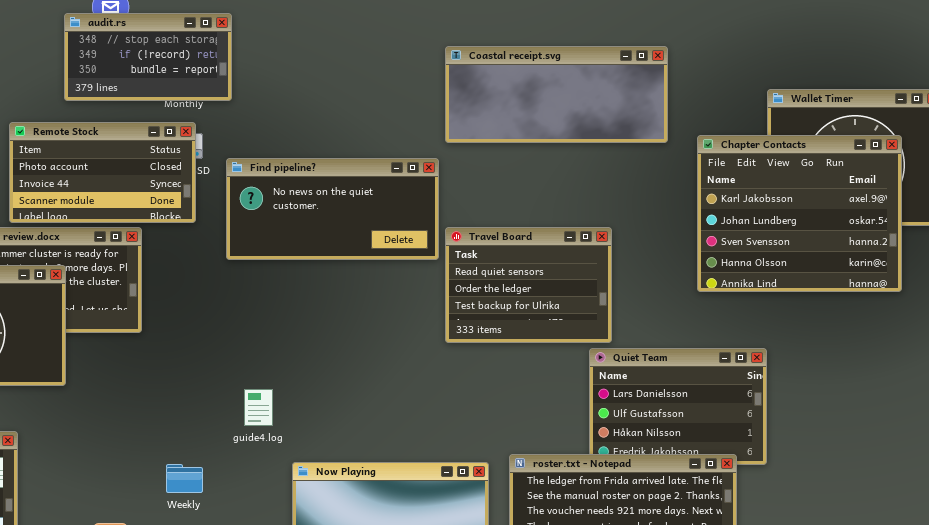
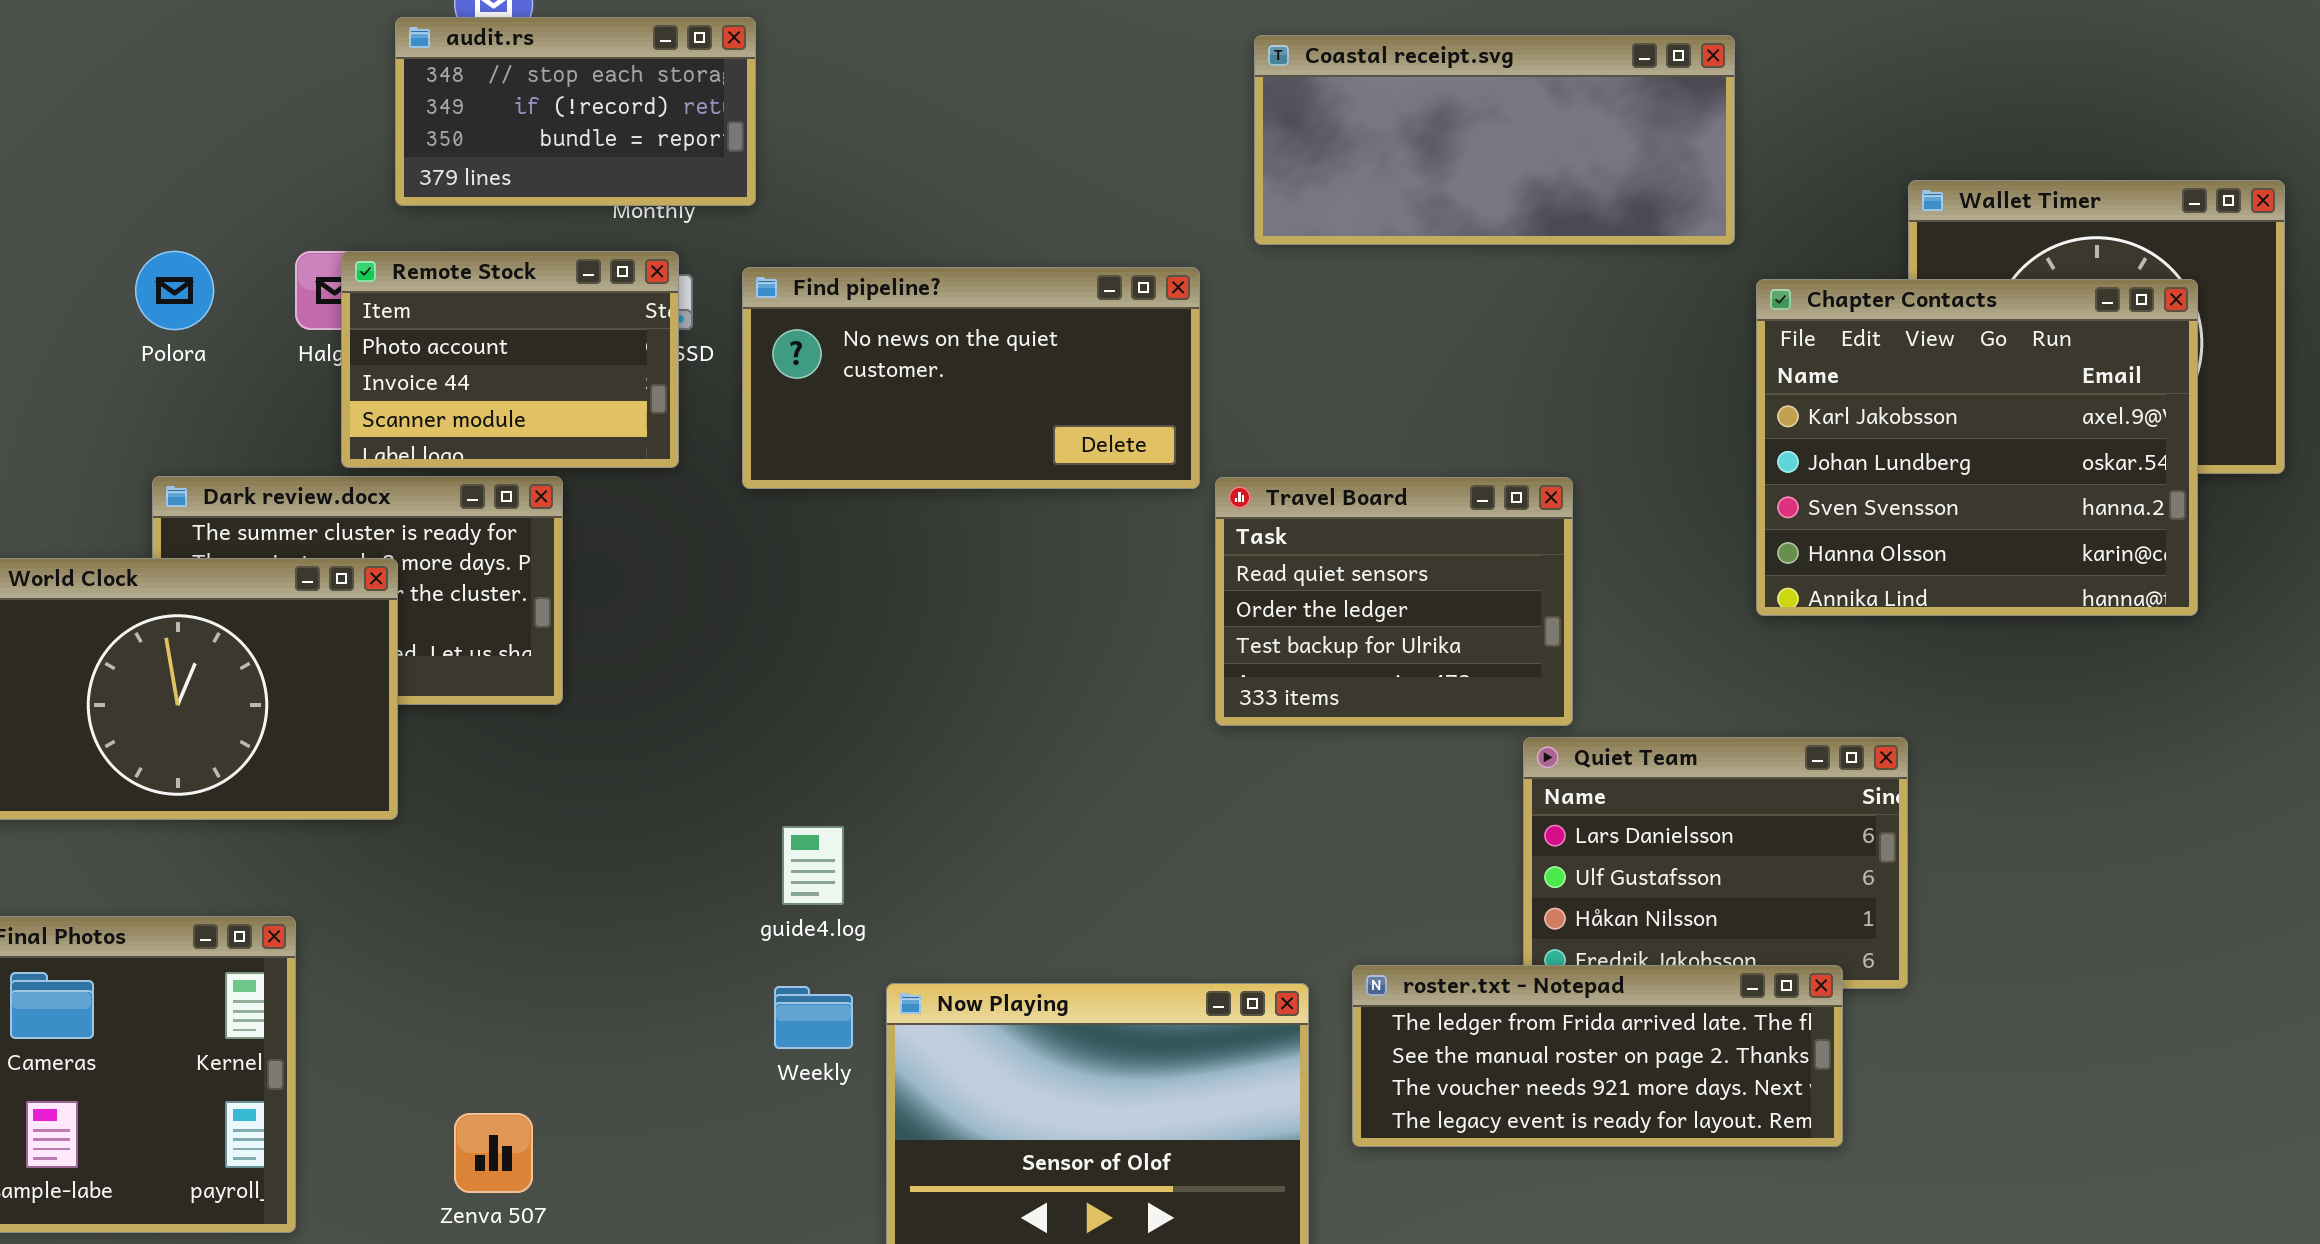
Coastal receipt.svg: [445,46,668,143] -> [1254,35,1735,245], moved
Remote Stock: [9,122,196,223] -> [341,251,679,468], resized
Find pipeline?: [226,158,439,260] -> [742,267,1200,489], moved
Weekly: [166,464,203,493] -> [774,986,853,1049], moved

